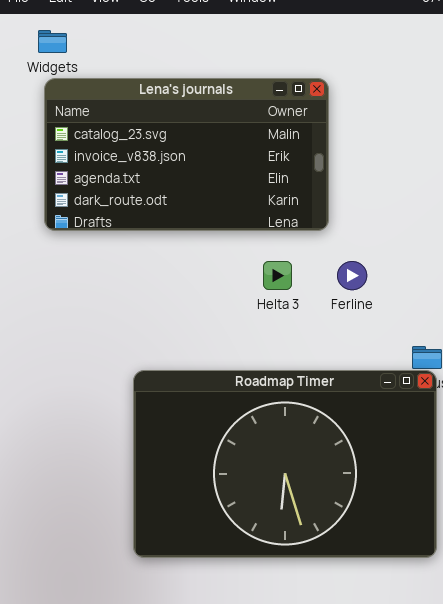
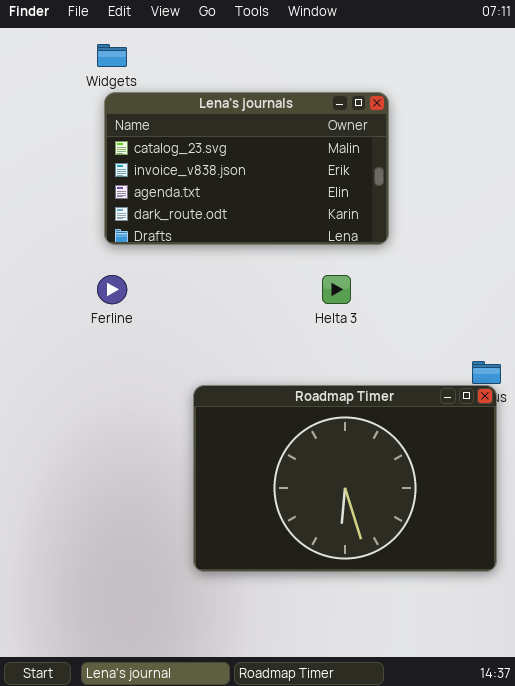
Ferline: [337,261,367,290] -> [97,275,127,304], moved

